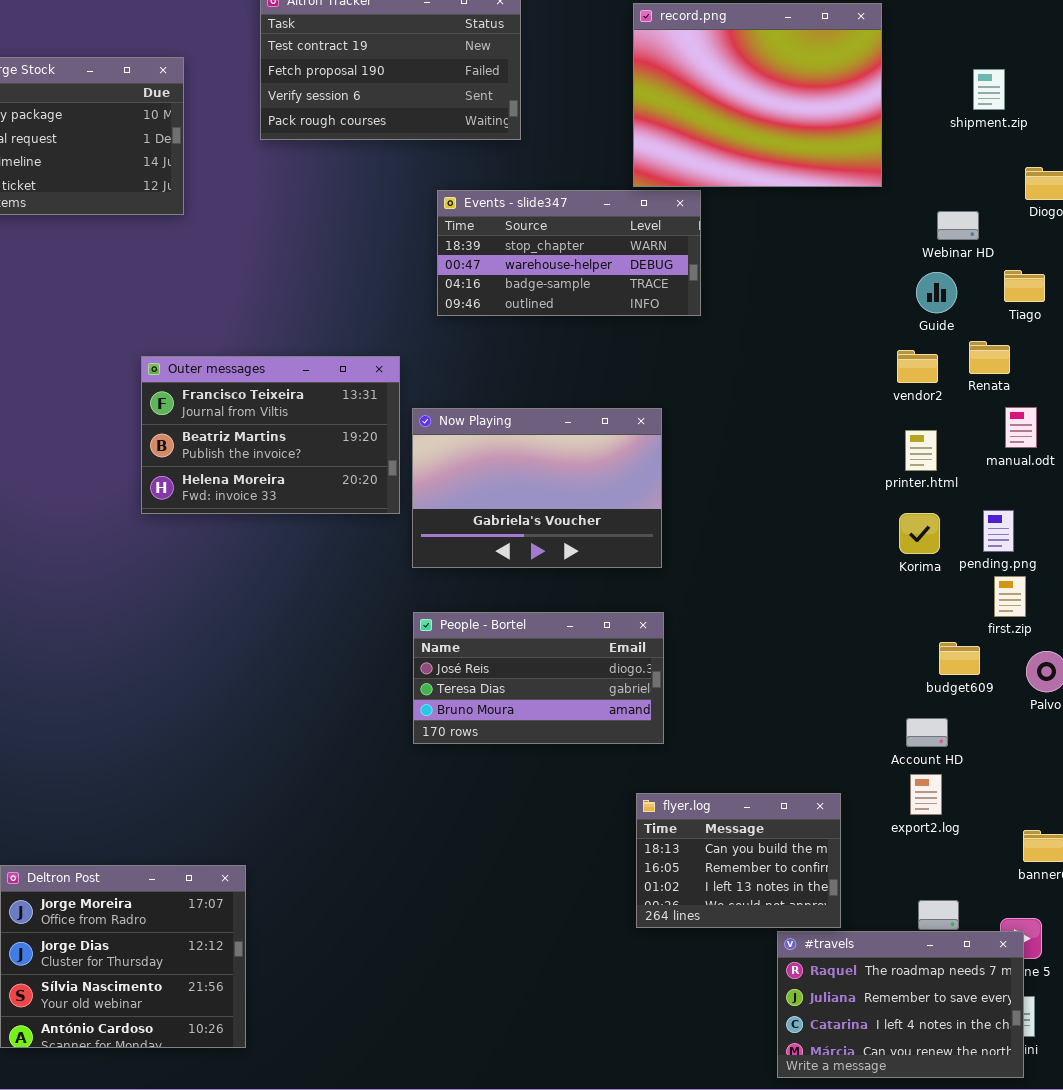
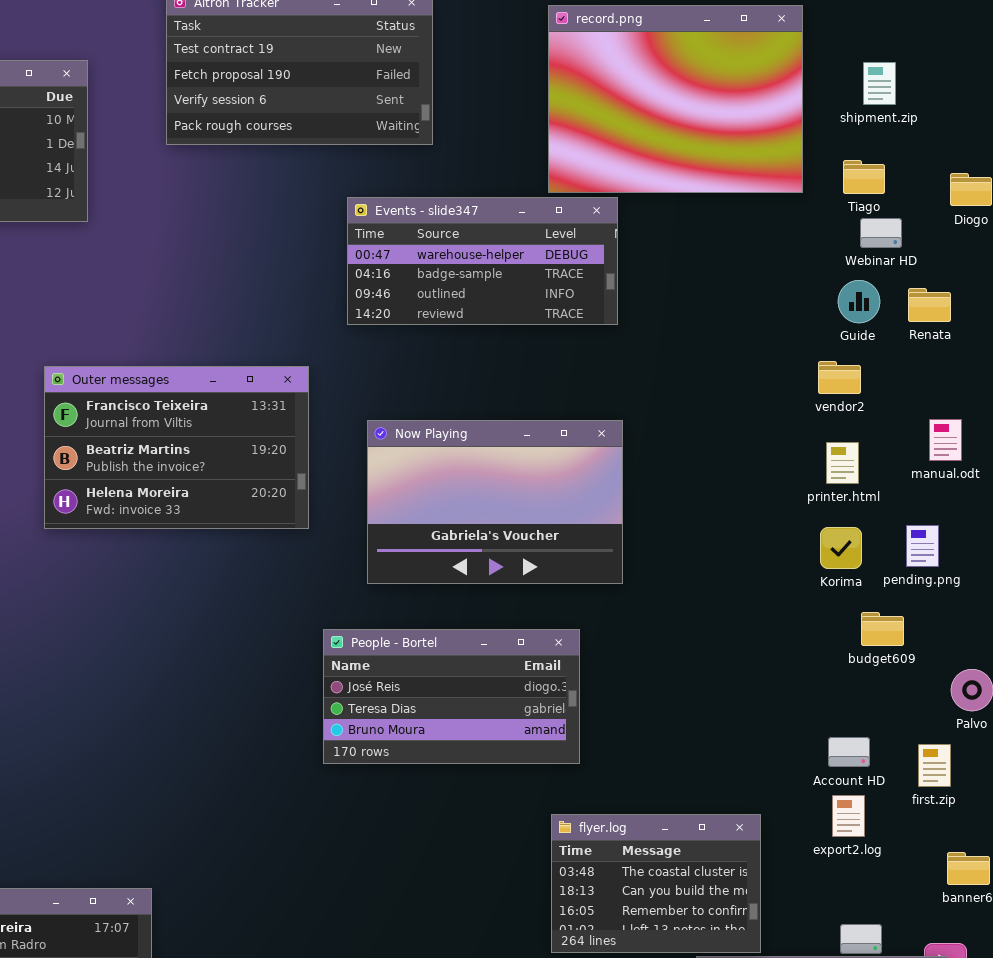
shipment.zip: [973,69,1005,110] -> [863,62,896,105], moved
Events - slide347: [437,190,701,316] -> [347,197,618,325], scrolled down 1 row
Tiago: [1004,270,1045,302] -> [843,160,885,194], moved
Renata: [969,341,1010,374] -> [908,288,951,322], moved
Now Playing: [412,408,662,568] -> [367,420,623,584], moved
first.zip: [994,576,1026,617] -> [918,744,951,787], moved
budget609: [939,642,980,675] -> [861,612,904,646], moved
flyer.log: [636,793,841,928] -> [551,814,761,953], scrolled up 1 row

